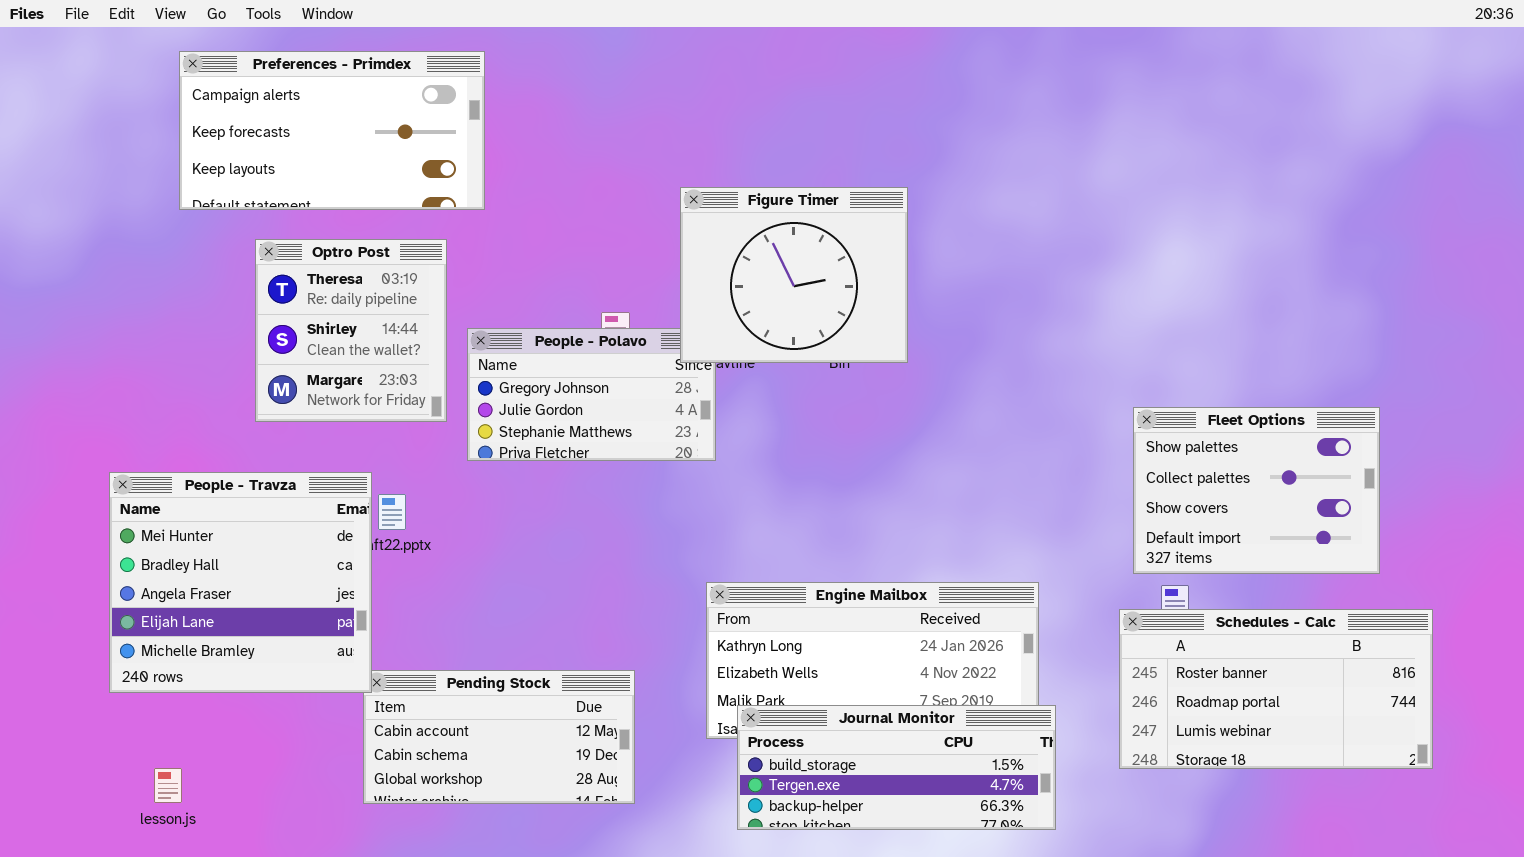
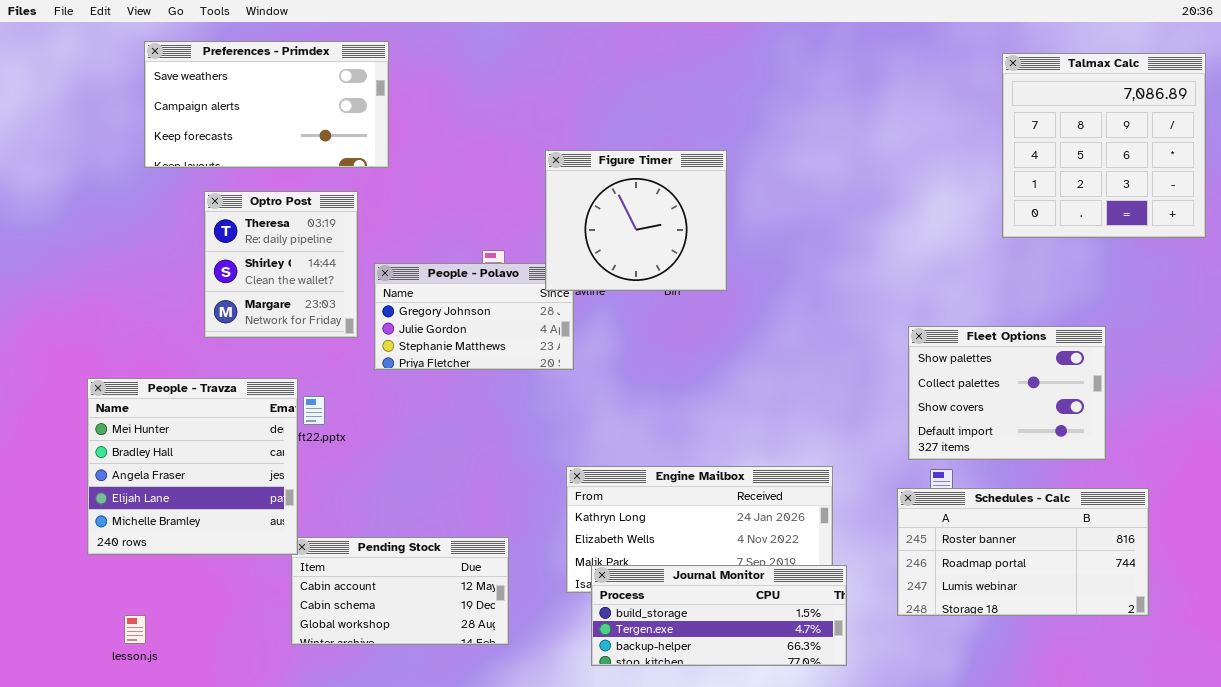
Preferences - Primdex: [179,51,485,210] -> [144,41,389,168], scrolled up 1 row
Talmax Calc: none -> [1002,53,1206,238], opened

